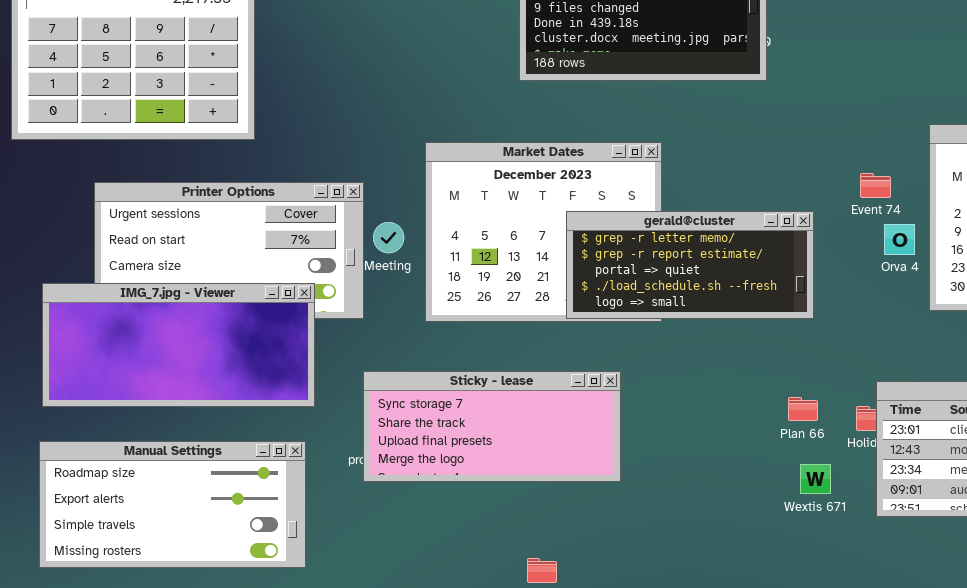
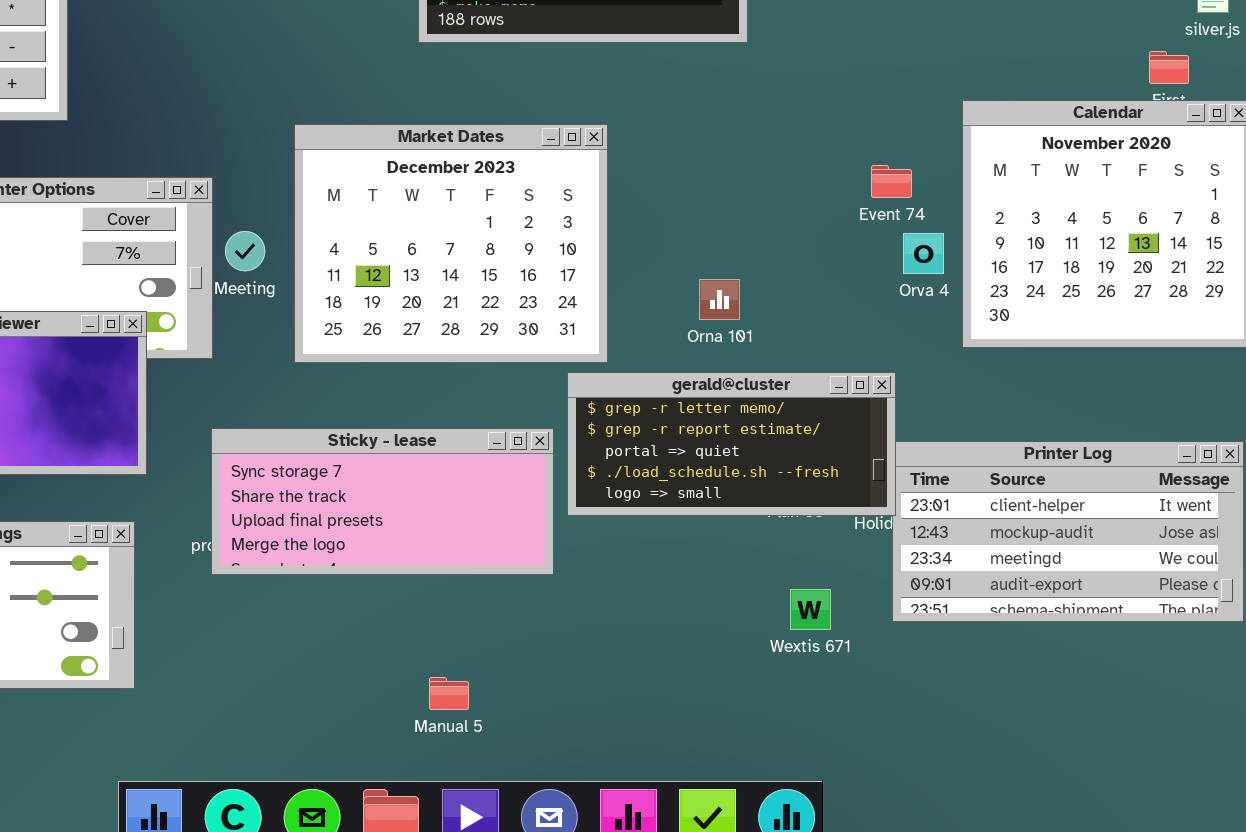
gerald@cluster: [566,211,814,319] -> [567,372,896,516], moved
Wextis 671: [800,464,831,494] -> [790,589,831,630], moved

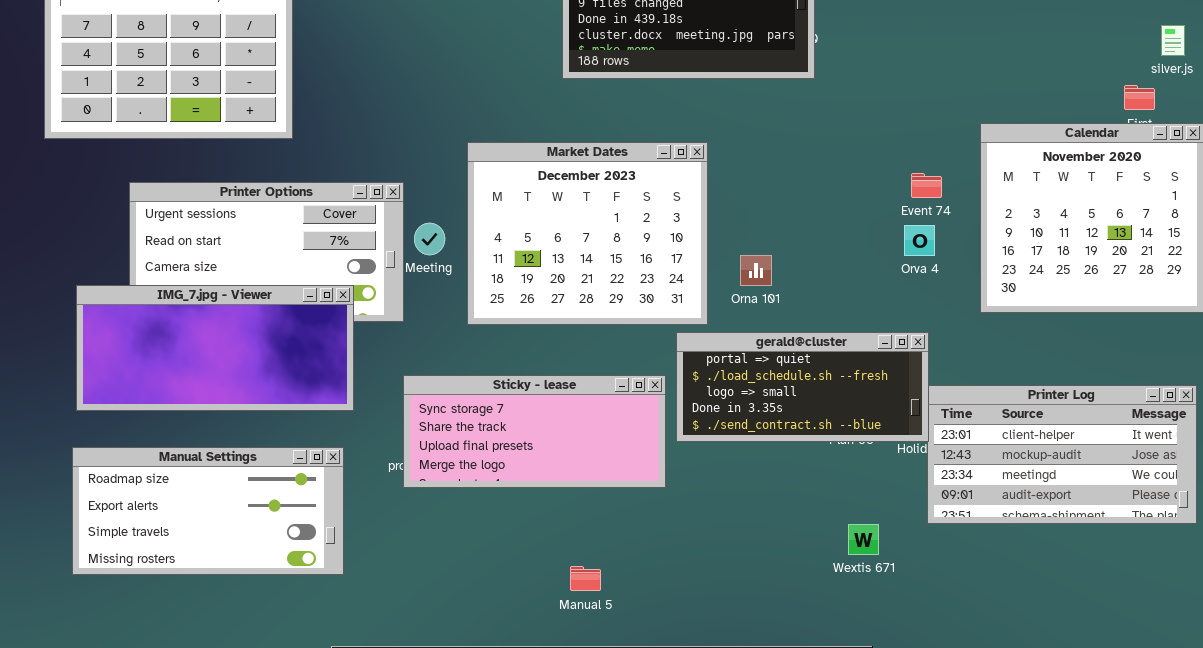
Orva 4: [903,233,944,274] -> [904,225,935,256], moved
Orna 101: [699,279,740,320] -> [740,255,772,286], moved
gerald@cluster: [567,372,896,516] -> [676,332,929,442], scrolled down 2 rows
Wextis 671: [790,589,831,630] -> [848,524,879,555], moved

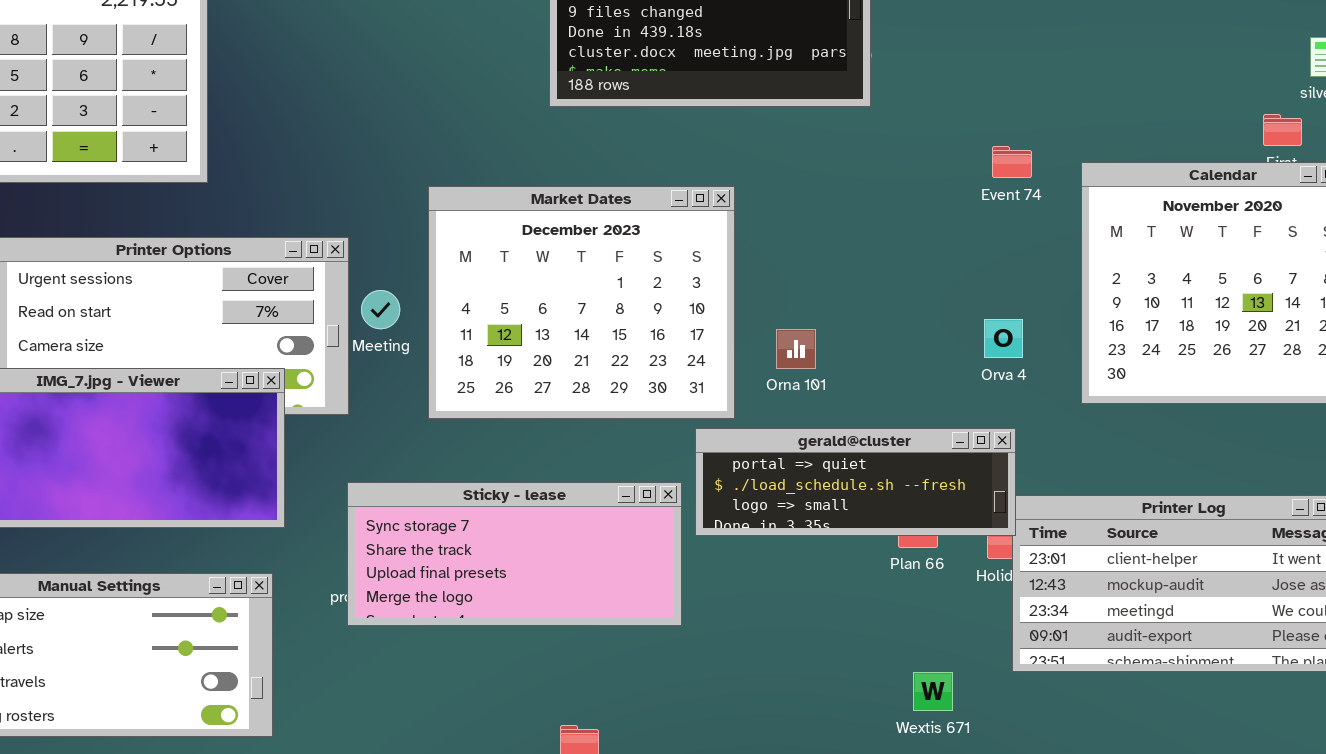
Event 74: [911,173,942,198] -> [992,146,1032,178], moved
Orva 4: [904,225,935,256] -> [984,319,1023,358], moved
gerald@cluster: [676,332,929,442] -> [695,428,1016,536], resized

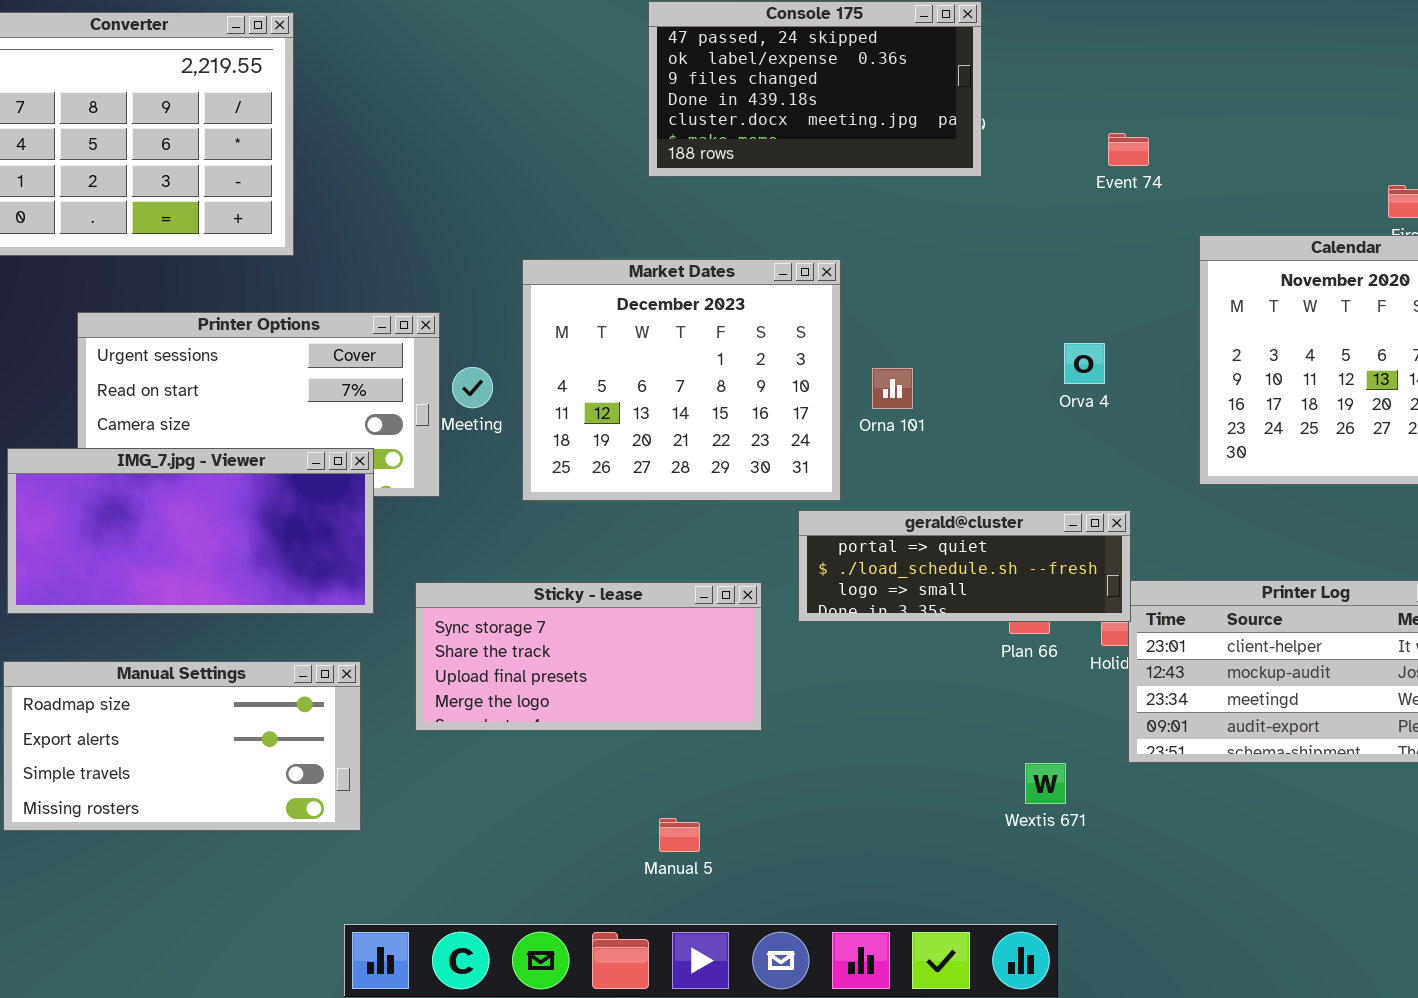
Event 74: [992,146,1032,178] -> [1108,133,1149,166], moved
Orva 4: [984,319,1023,358] -> [1064,343,1105,384], moved
Orna 101: [776,329,816,369] -> [872,368,913,409], moved
Sticky - lease: [347,482,682,626] -> [415,582,762,731], moved

